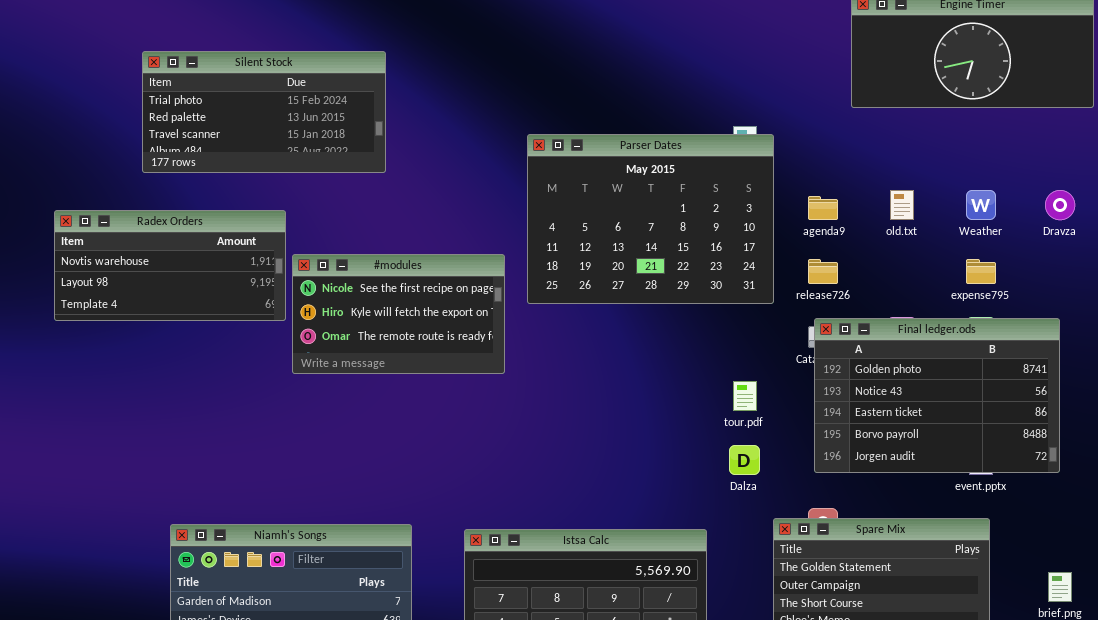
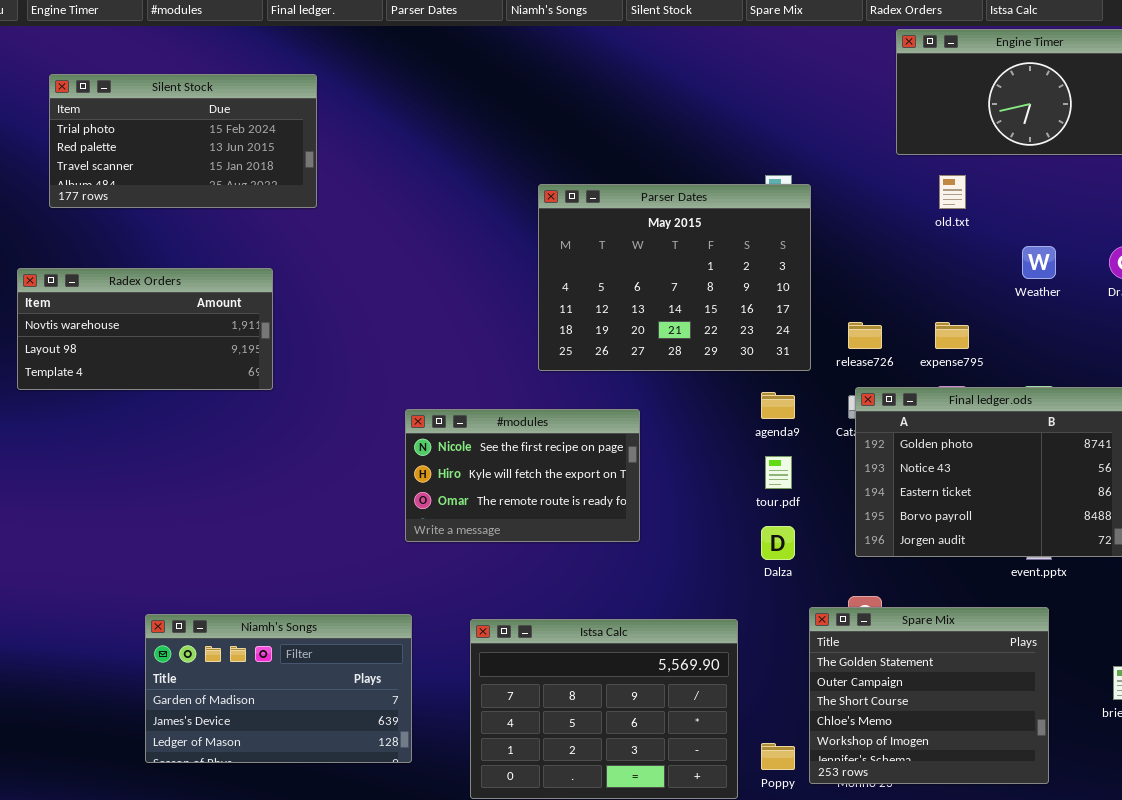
Silent Stock: [142,51,386,173] -> [49,74,317,208], moved
old.txt: [890,190,914,220] -> [939,175,966,209], moved
agenda9: [808,196,838,220] -> [761,392,795,419], moved
#modules: [292,254,505,374] -> [405,409,640,542], moved
expense795: [966,259,996,284] -> [935,322,969,349], moved

